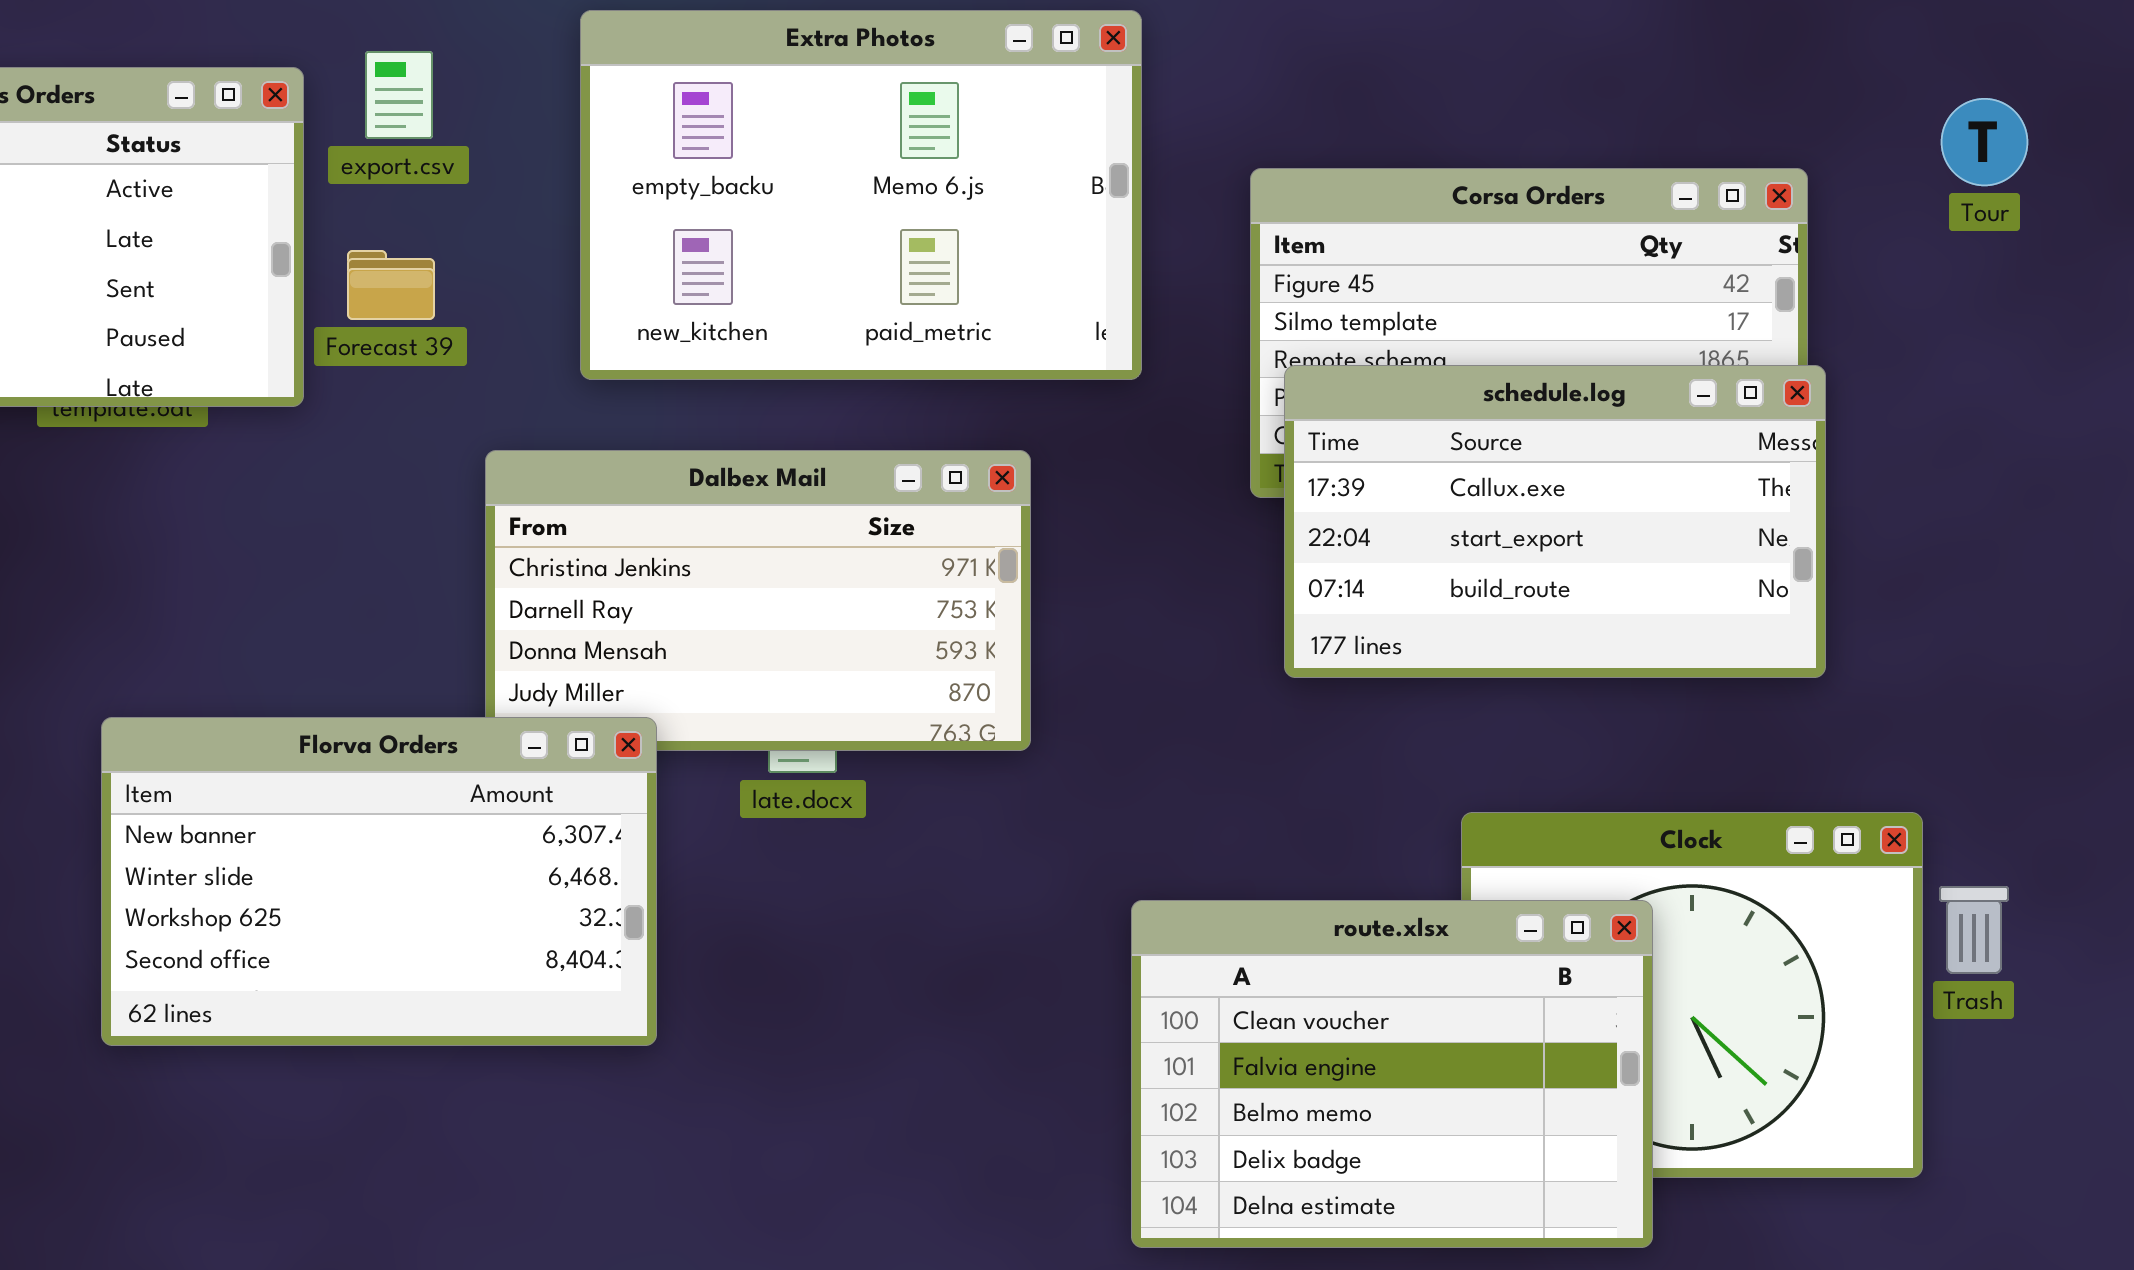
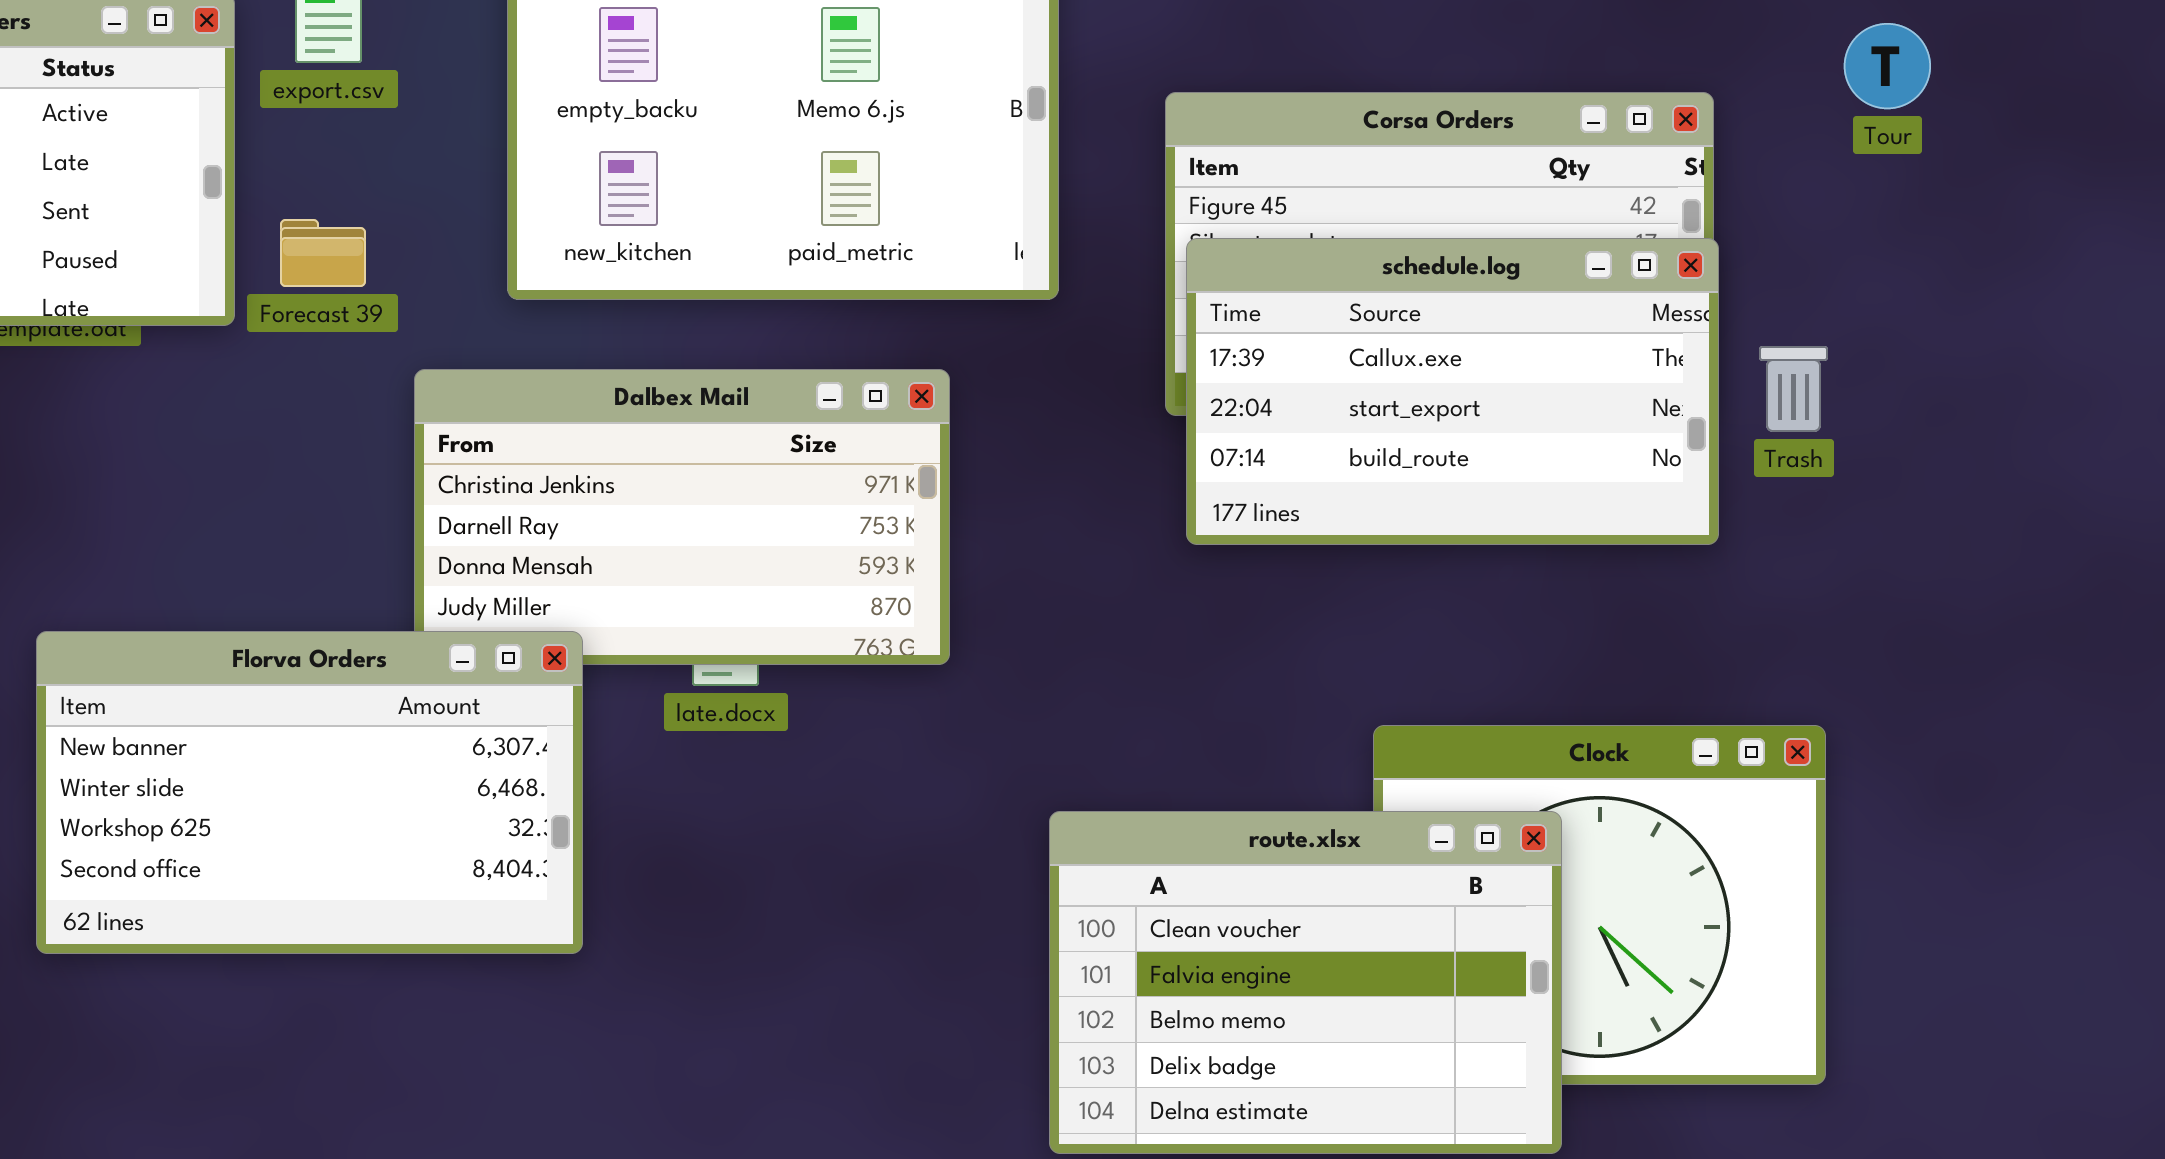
Forecast 39: [347,250,435,320] -> [280,219,366,287], moved
schedule.log: [1284,365,1826,678] -> [1186,238,1719,545], moved
Trash: [1939,886,2009,974] -> [1759,346,1828,432], moved

